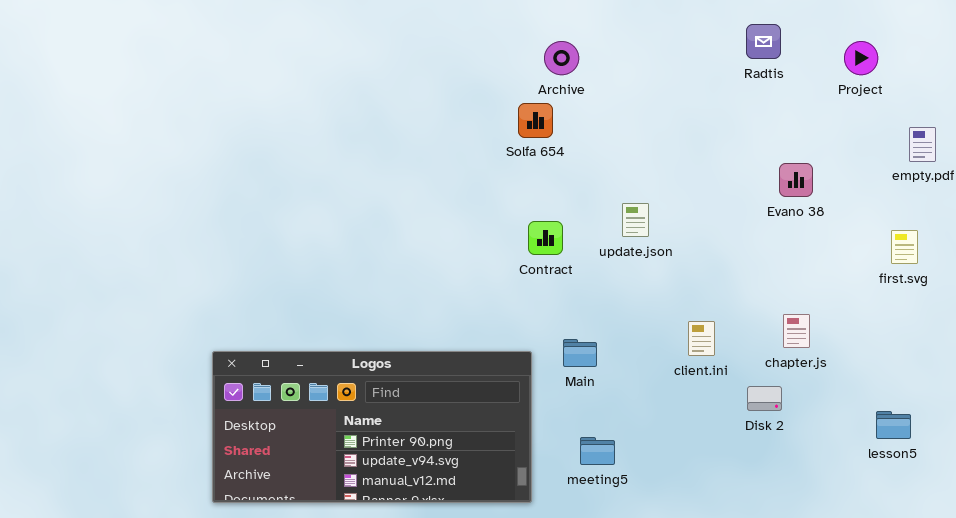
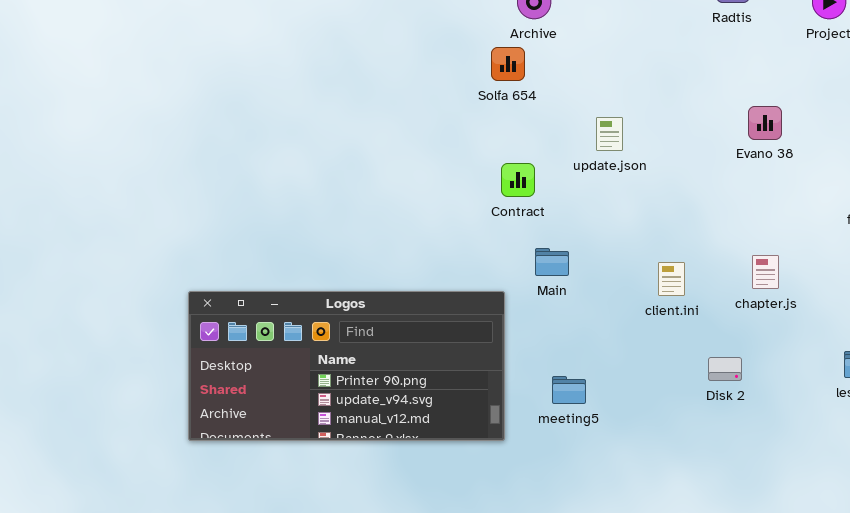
update.json: [622,203,649,237] -> [596,117,623,151], moved
Main: [563,339,597,367] -> [535,248,569,276], moved
Disk 2: [747,386,782,411] -> [708,357,742,381], moved

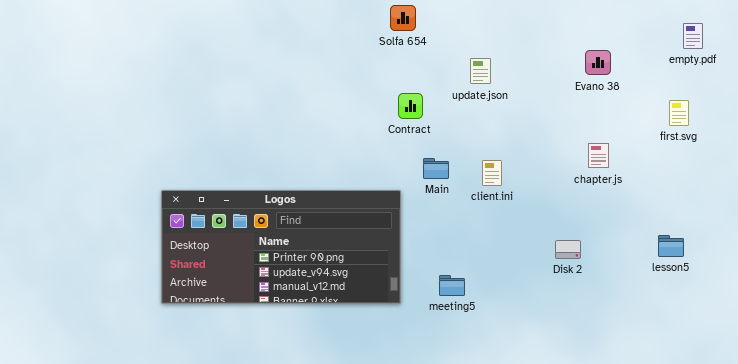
chapter.js: [752,255,779,289] -> [588,143,609,168], moved
client.ini: [658,262,685,296] -> [482,160,502,186], moved
meeting5: [552,376,586,404] -> [439,275,465,296], moved

